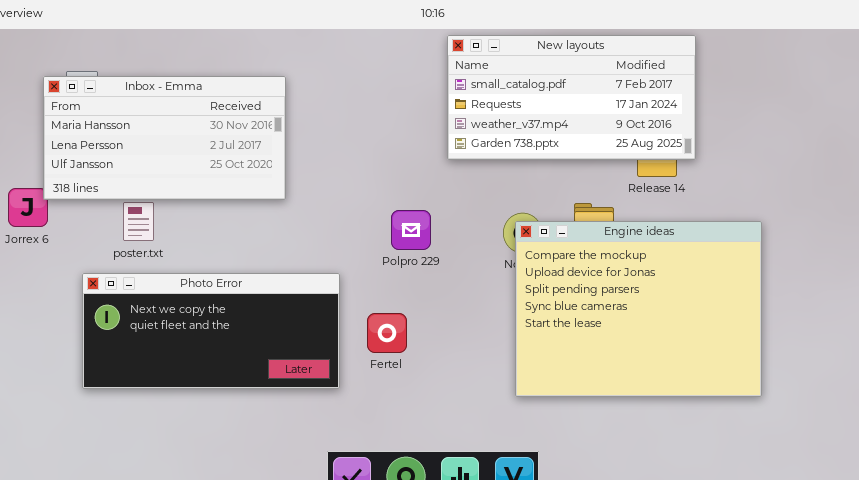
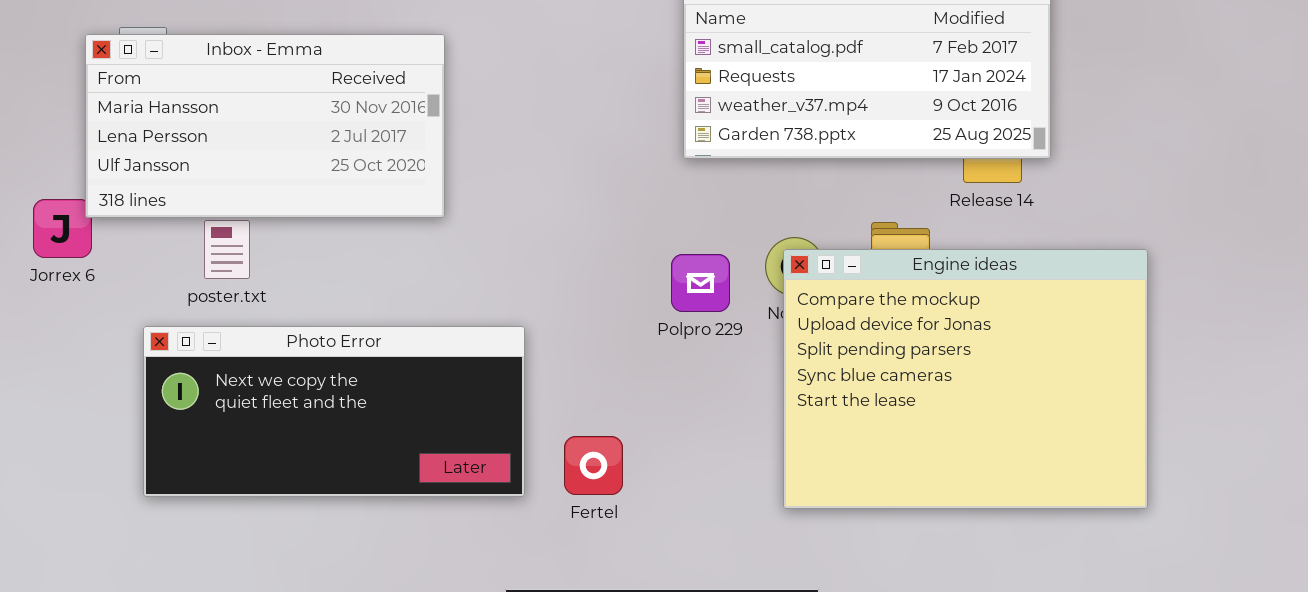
Polpro 229: [391,210,431,250] -> [671,254,730,312], moved
Fertel: [367,313,407,353] -> [564,436,623,495], moved

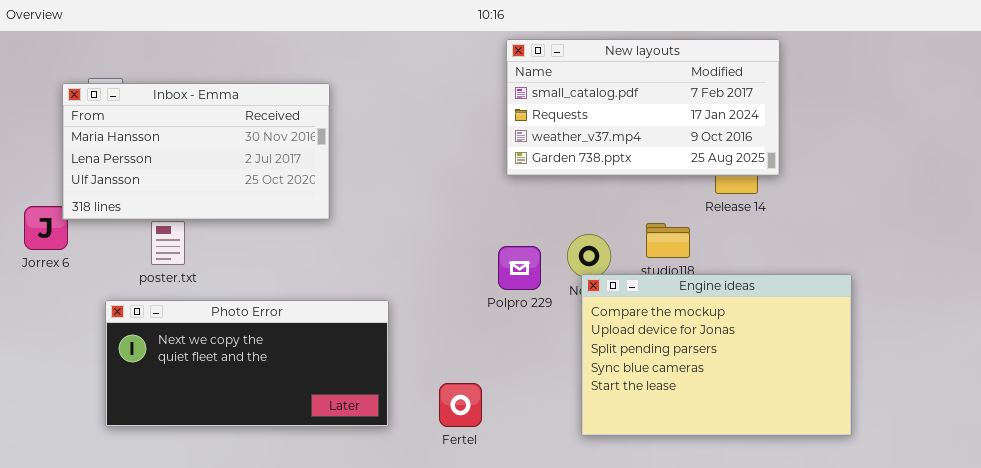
Engine ideas: [783,249,1148,509] -> [581,274,852,436], resized
Fertel: [564,436,623,495] -> [439,383,482,427], moved

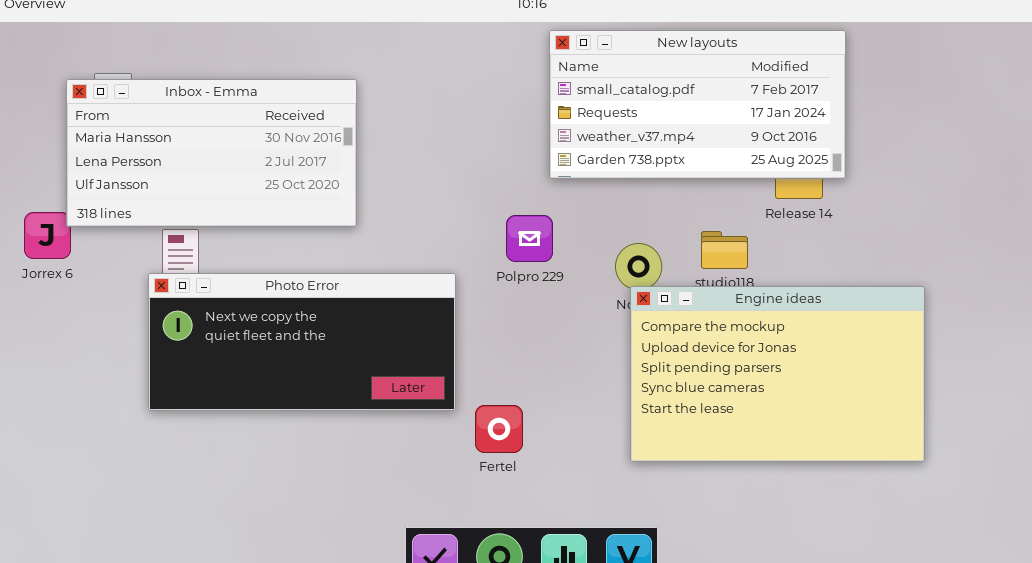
Polpro 229: [498,246,541,290] -> [506,215,553,262], moved
Photo Error: [105,300,389,427] -> [148,273,456,411], moved

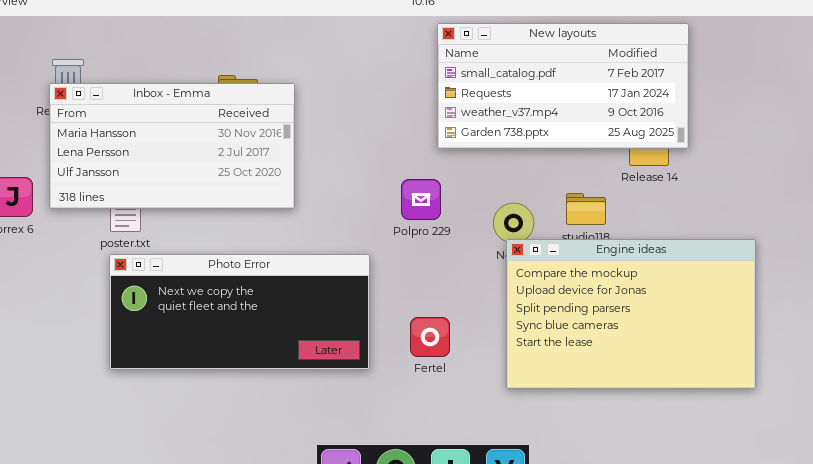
Inbox - Emma: [66,79,357,227] -> [49,83,295,209], moved
Photo Error: [148,273,456,411] -> [109,254,370,370], moved
Fertel: [475,405,523,453] -> [410,317,450,357], moved

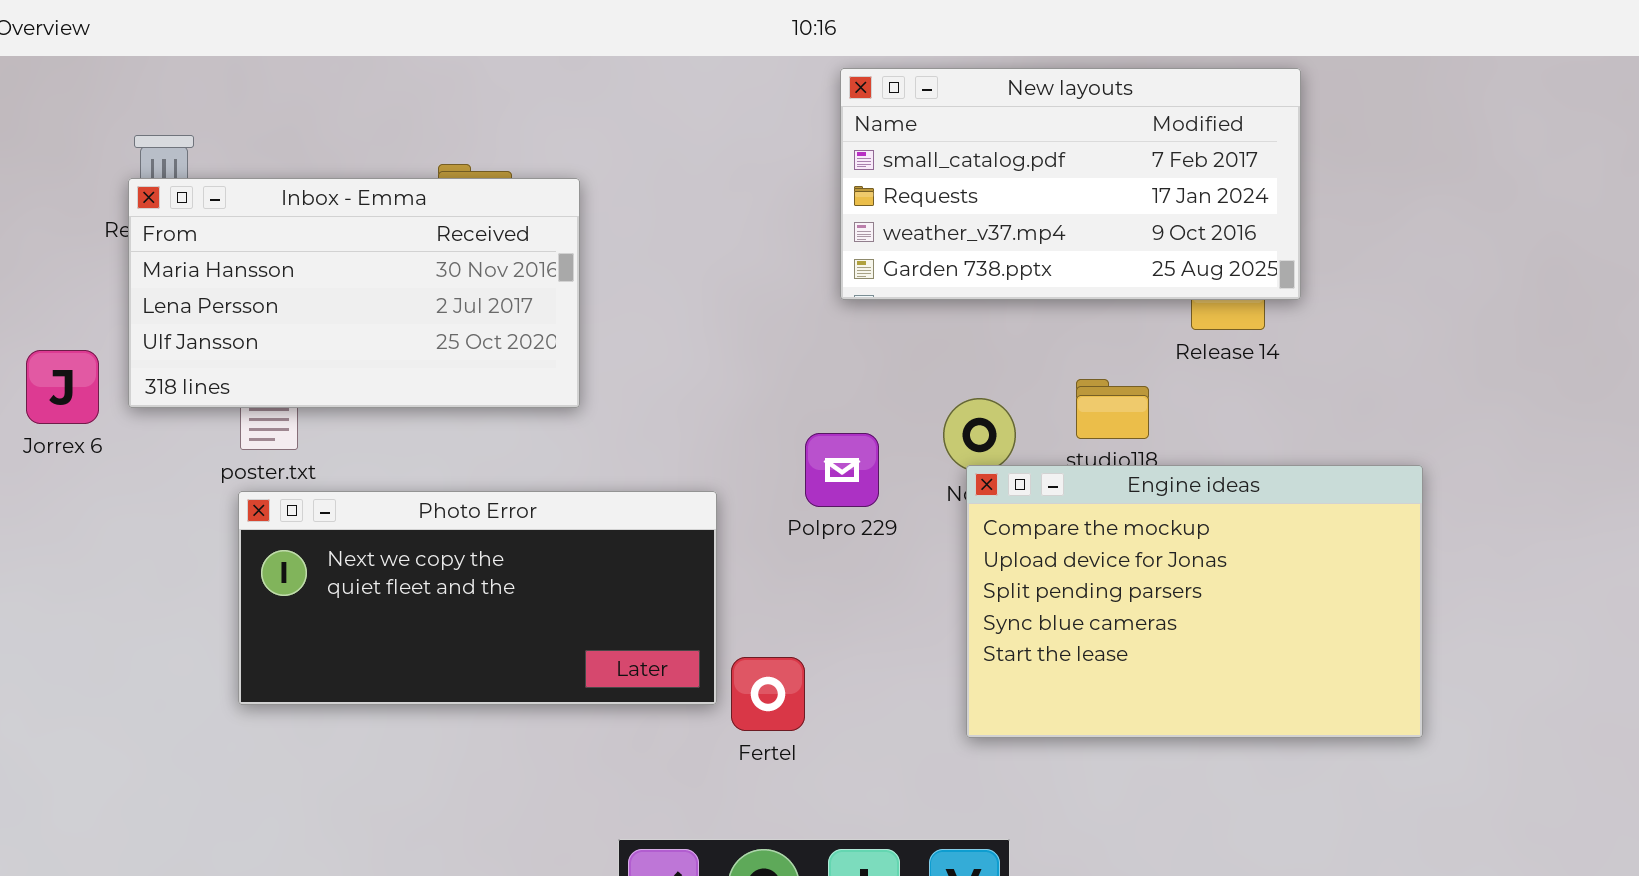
Polpro 229: [401,179,441,220] -> [805,433,879,507], moved
Fertel: [410,317,450,357] -> [731,657,805,731], moved

